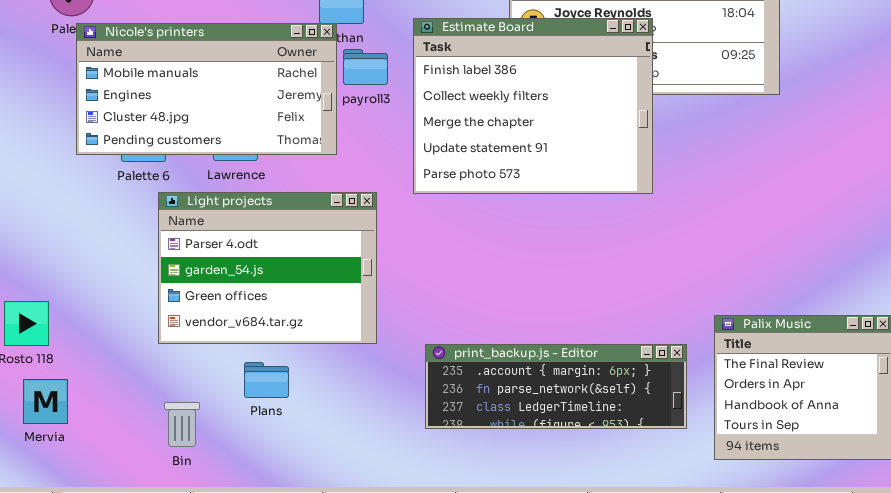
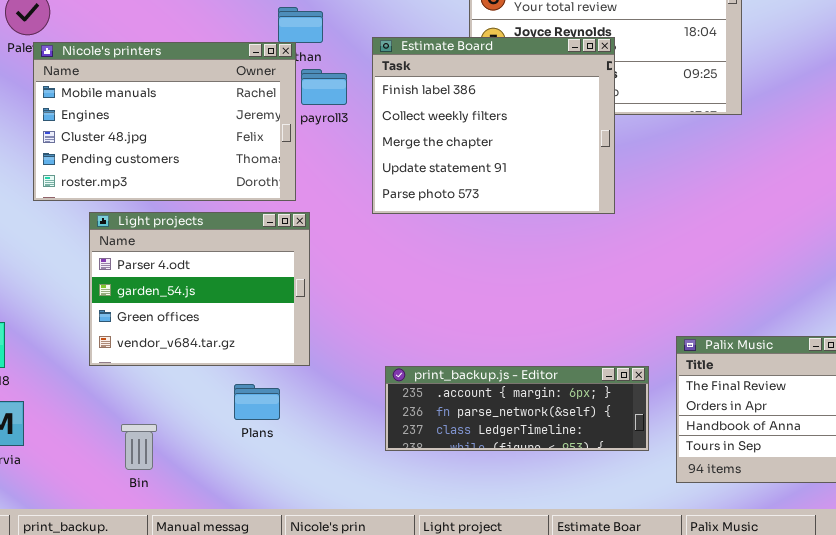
Nicole's printers: [76,23,337,155] -> [33,42,296,201], resized
Light projects: [158,192,377,344] -> [89,212,310,366], moved
Plans: [244,362,289,398] -> [234,384,280,420], moved

